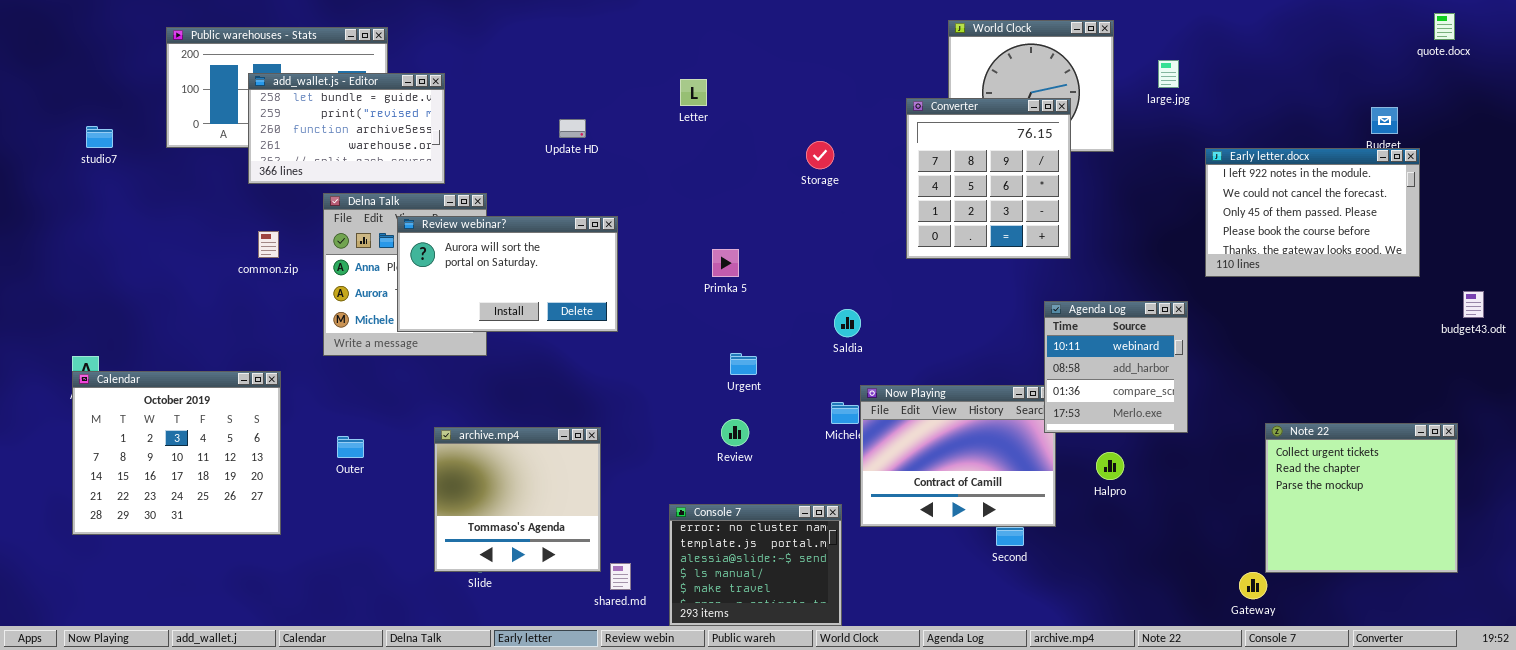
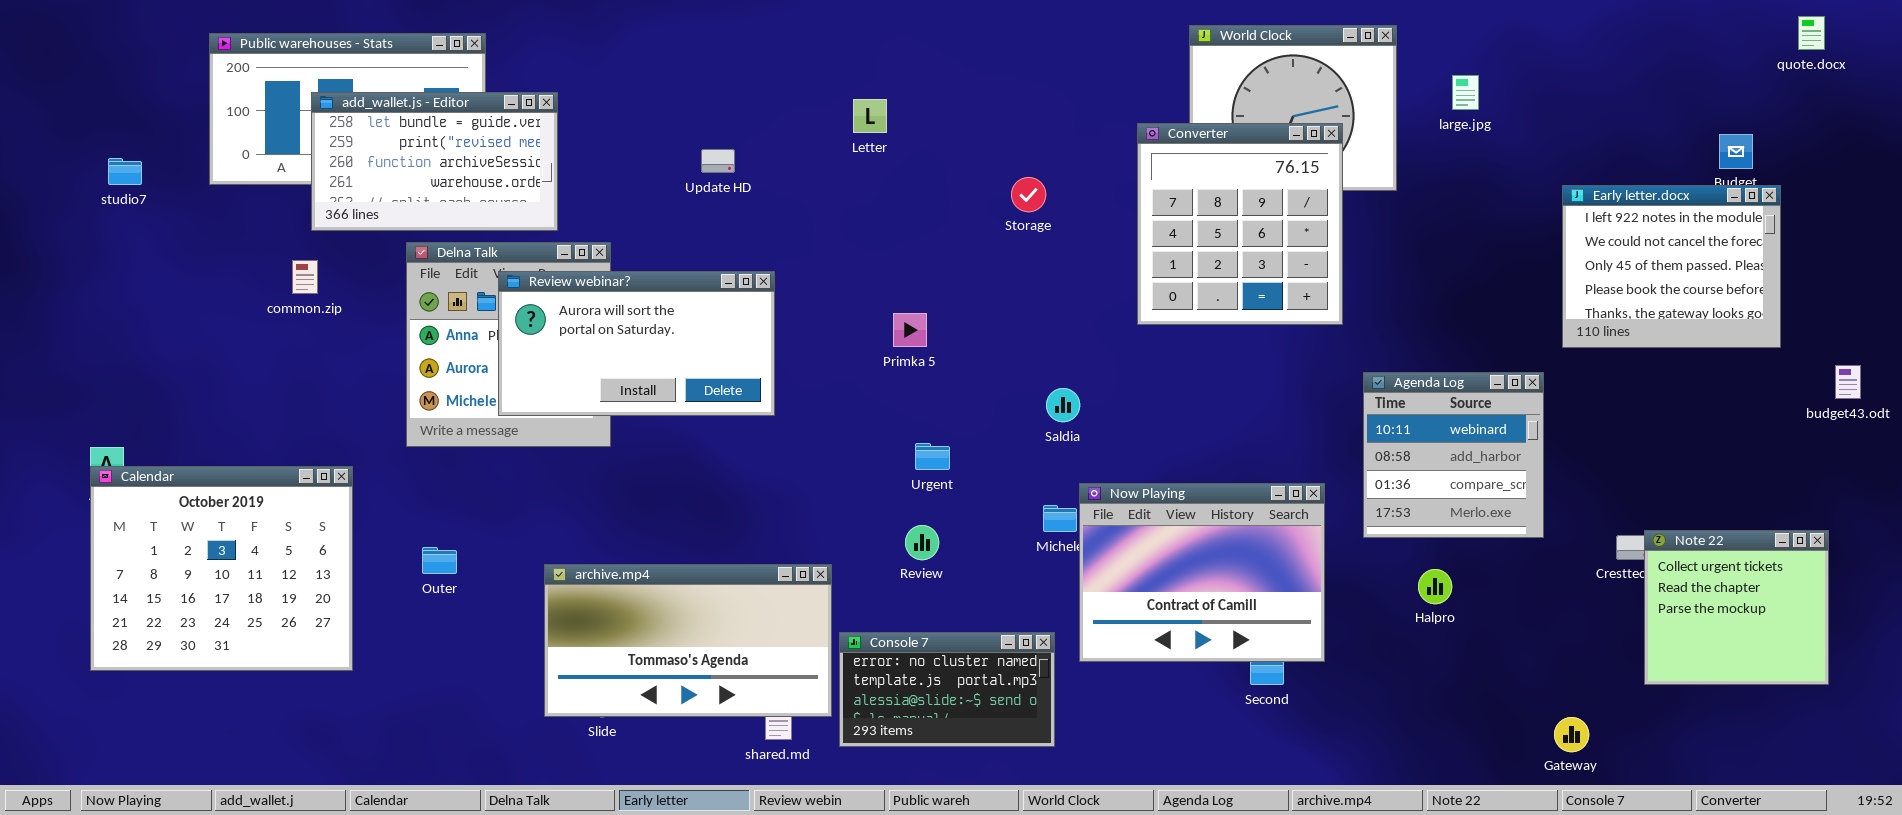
Early letter.docx: [1205,148,1420,277] -> [1562,185,1781,348], resized
common.zip: [258,231,279,258] -> [292,260,318,294], moved
Agenda Log: [1044,301,1188,433] -> [1363,372,1544,538], moved
Note 22: [1265,423,1458,573] -> [1644,530,1829,685], resized
archive.mp4: [434,427,601,572] -> [544,564,832,717], resized
Halpro: [1096,452,1124,480] -> [1418,569,1452,604], moved
Console 7: [669,504,842,626] -> [839,632,1055,747], resized

